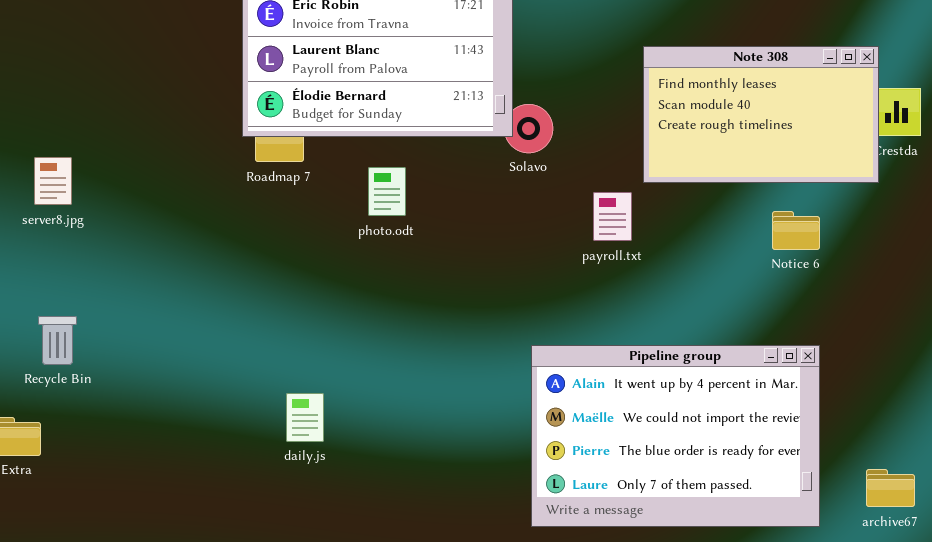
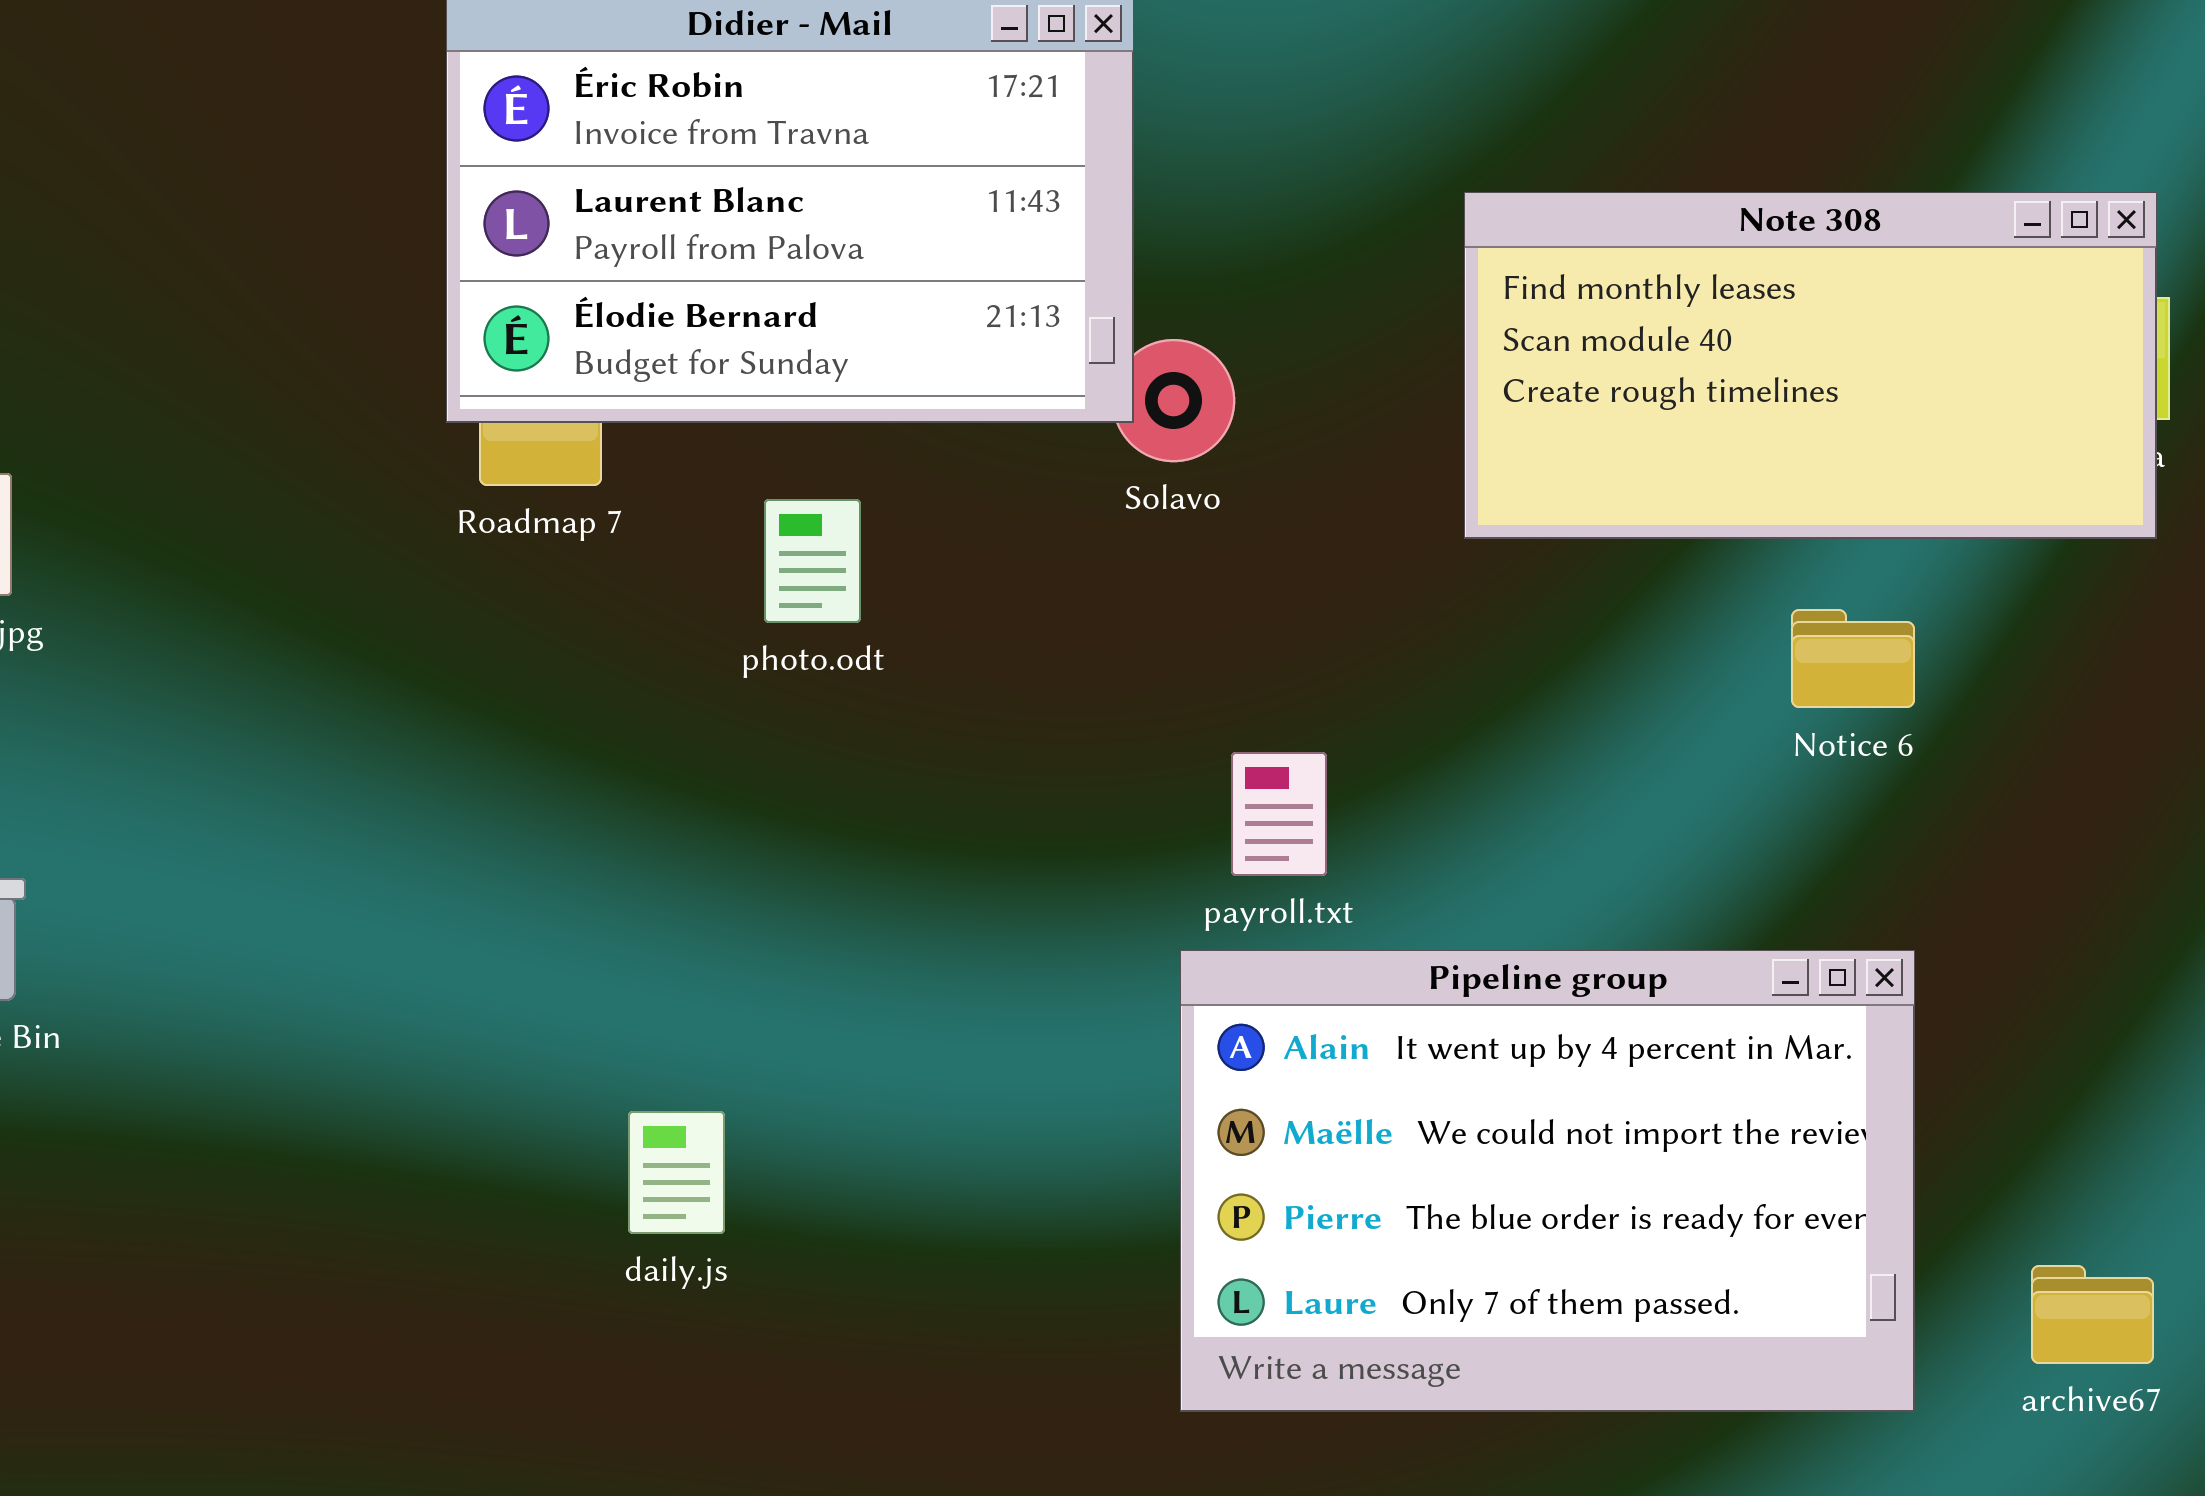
Note 308: [643,46,879,183] -> [1464,192,2157,539], resized
payroll.txt: [593,192,632,241] -> [1231,752,1327,876], moved
daily.js: [286,393,324,442] -> [628,1111,725,1234], moved

